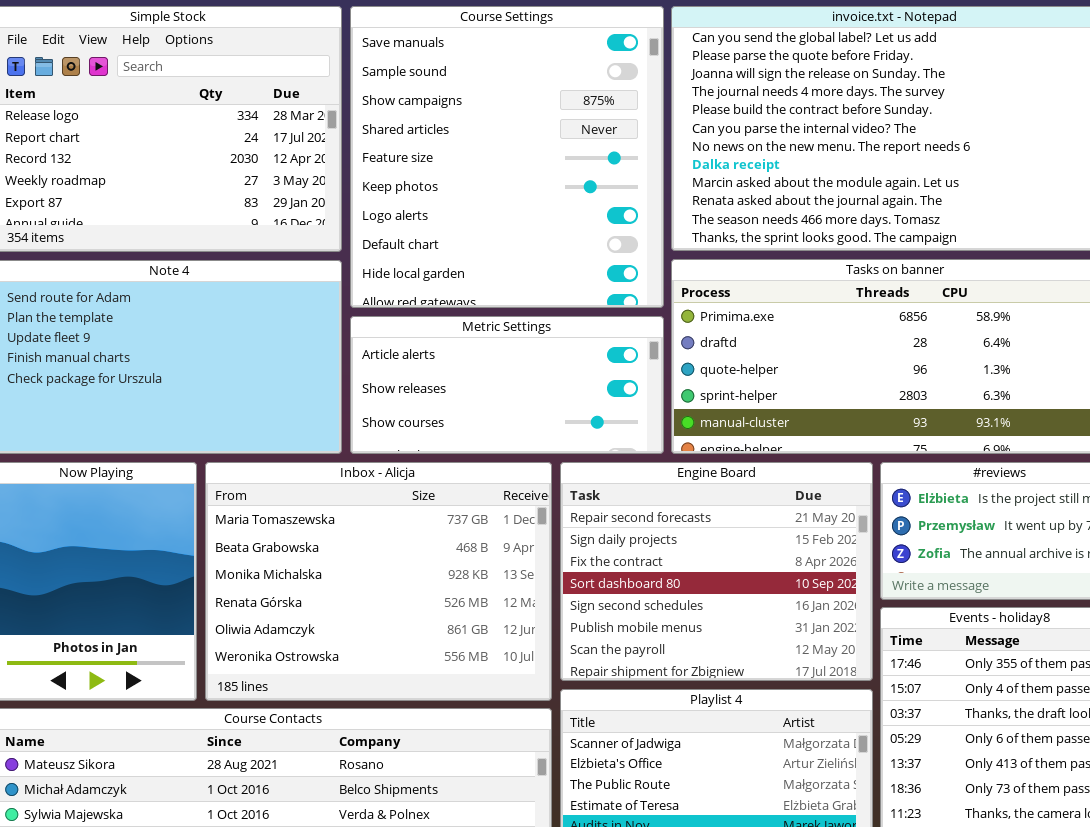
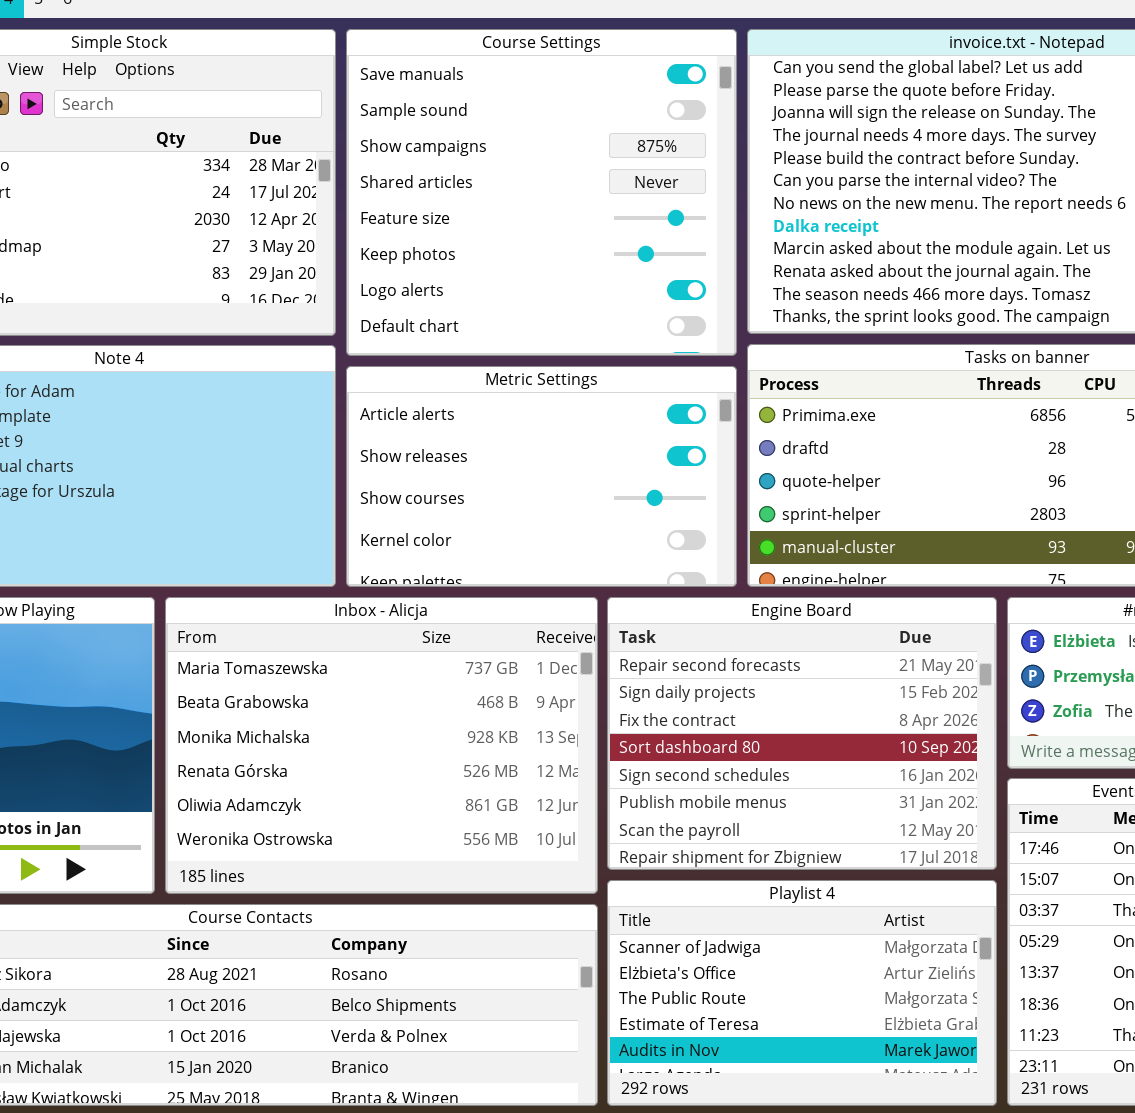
Course Settings: [350,6,664,308] -> [346,29,737,356], resized
Metric Settings: [350,316,664,454] -> [346,366,737,587], resized

